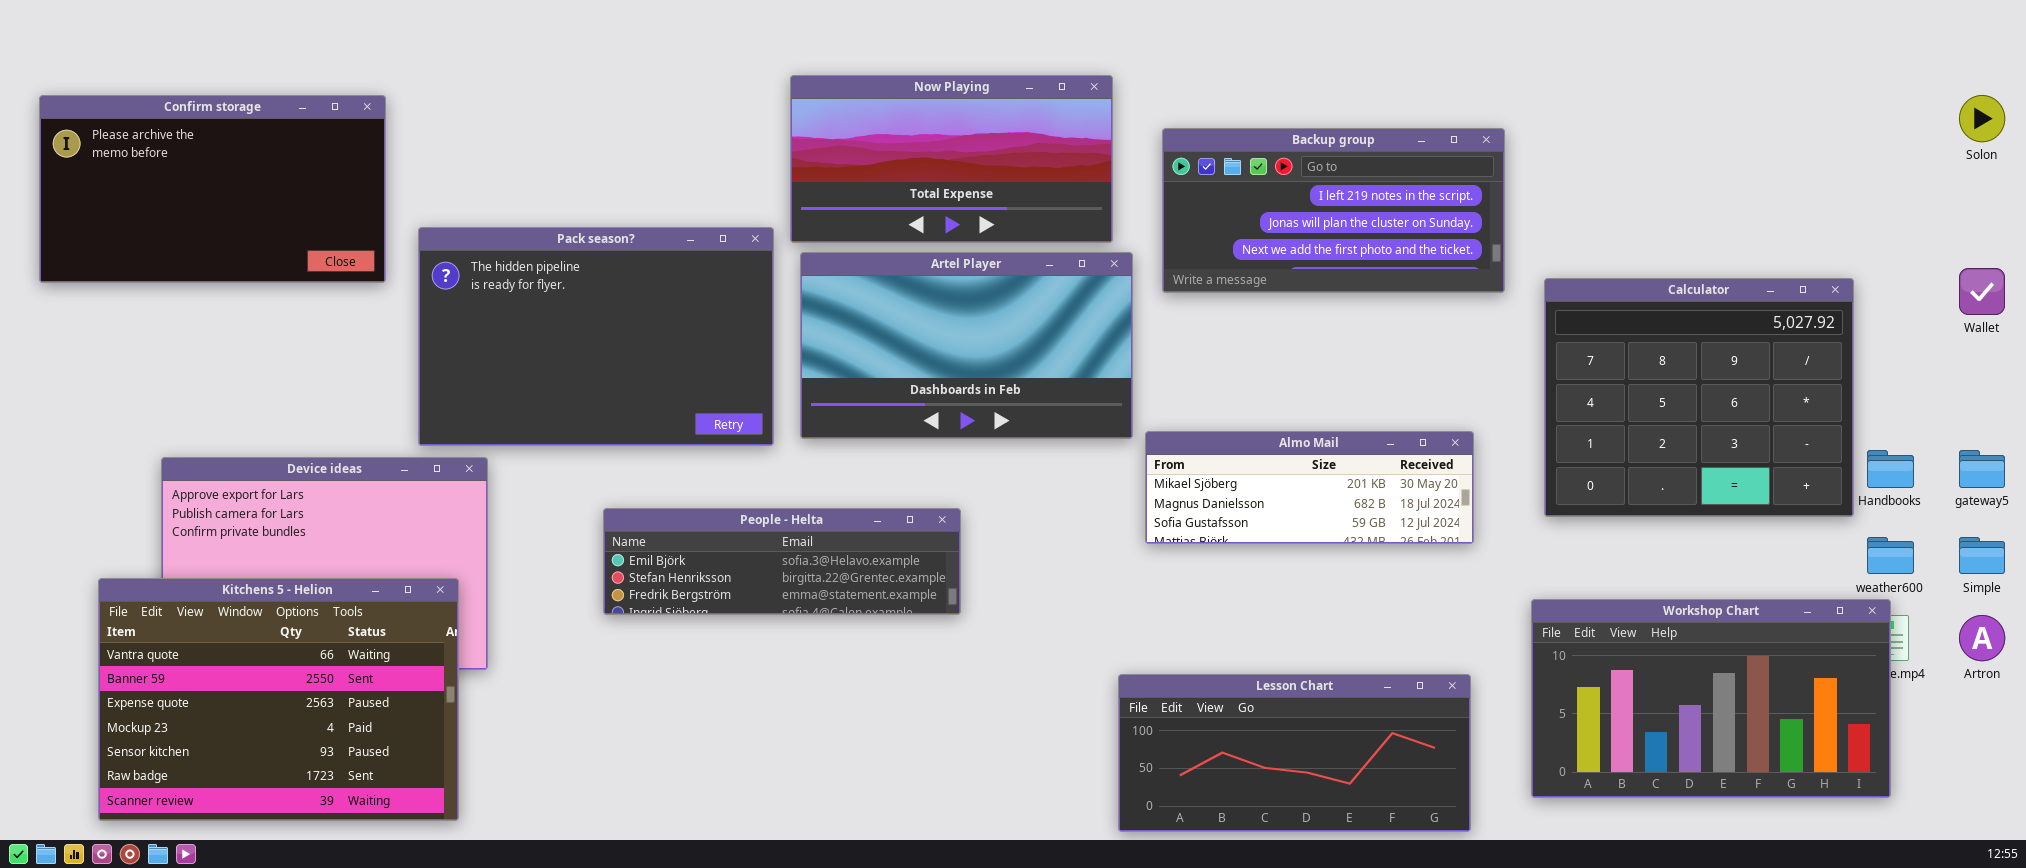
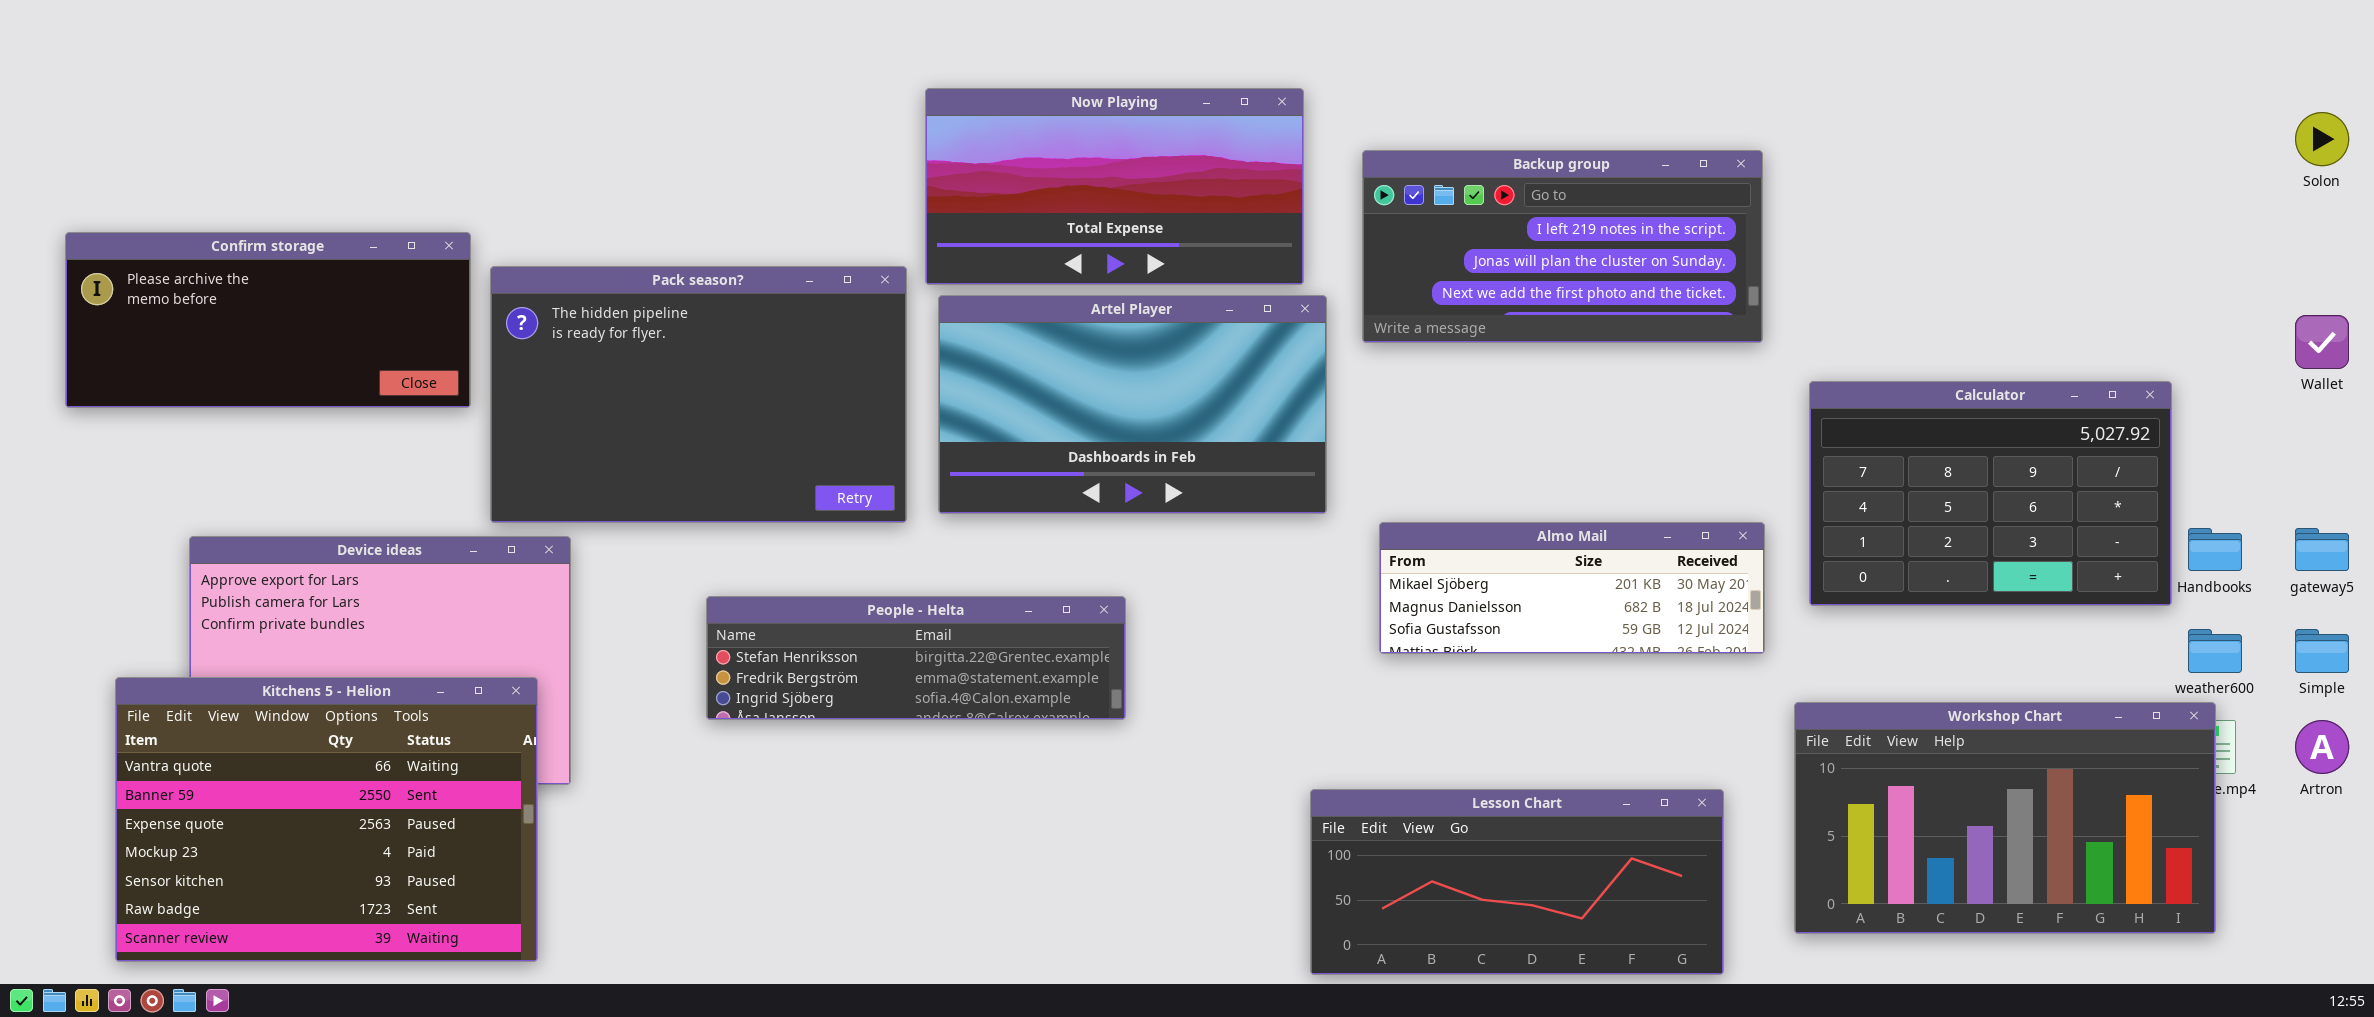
Confirm storage: [39,95,386,283] -> [65,232,471,408], moved, resized
Calculator: [1544,278,1854,517] -> [1809,381,2172,606], resized
Almo Mail: [1145,431,1474,544] -> [1379,522,1765,654], moved
People - Helta: [603,508,961,615] -> [706,596,1126,720], scrolled down 1 row

